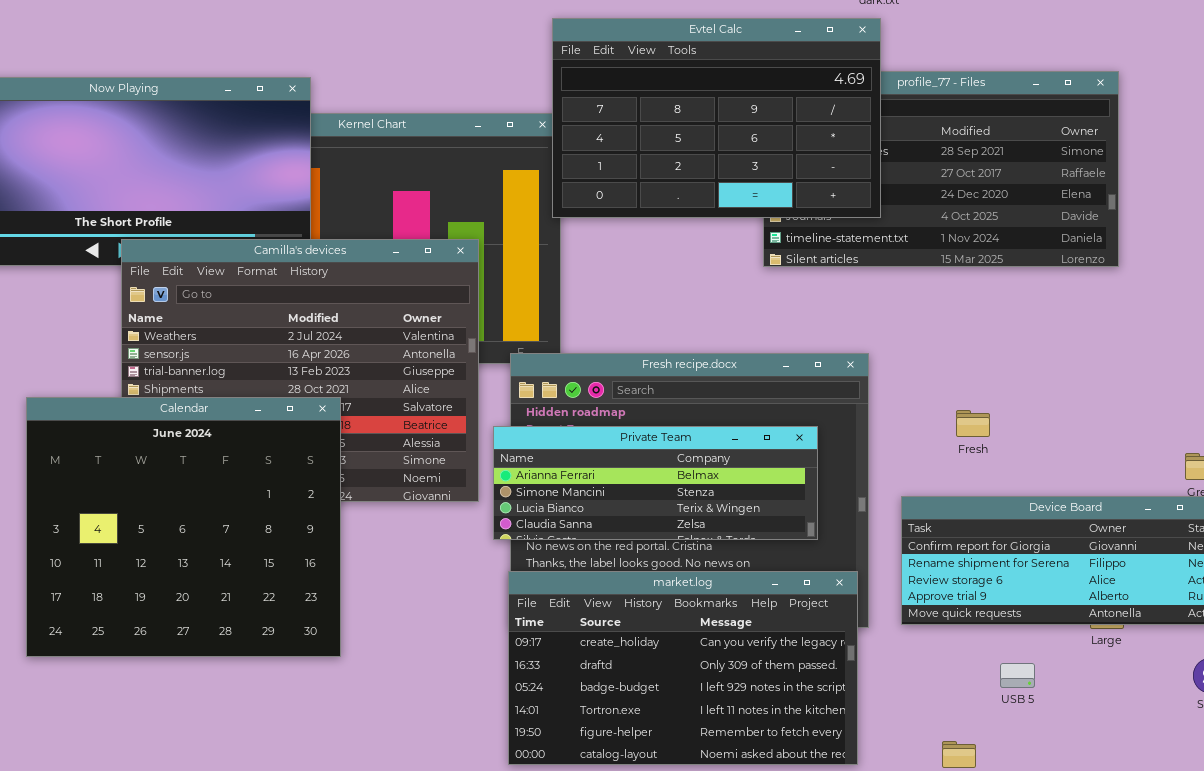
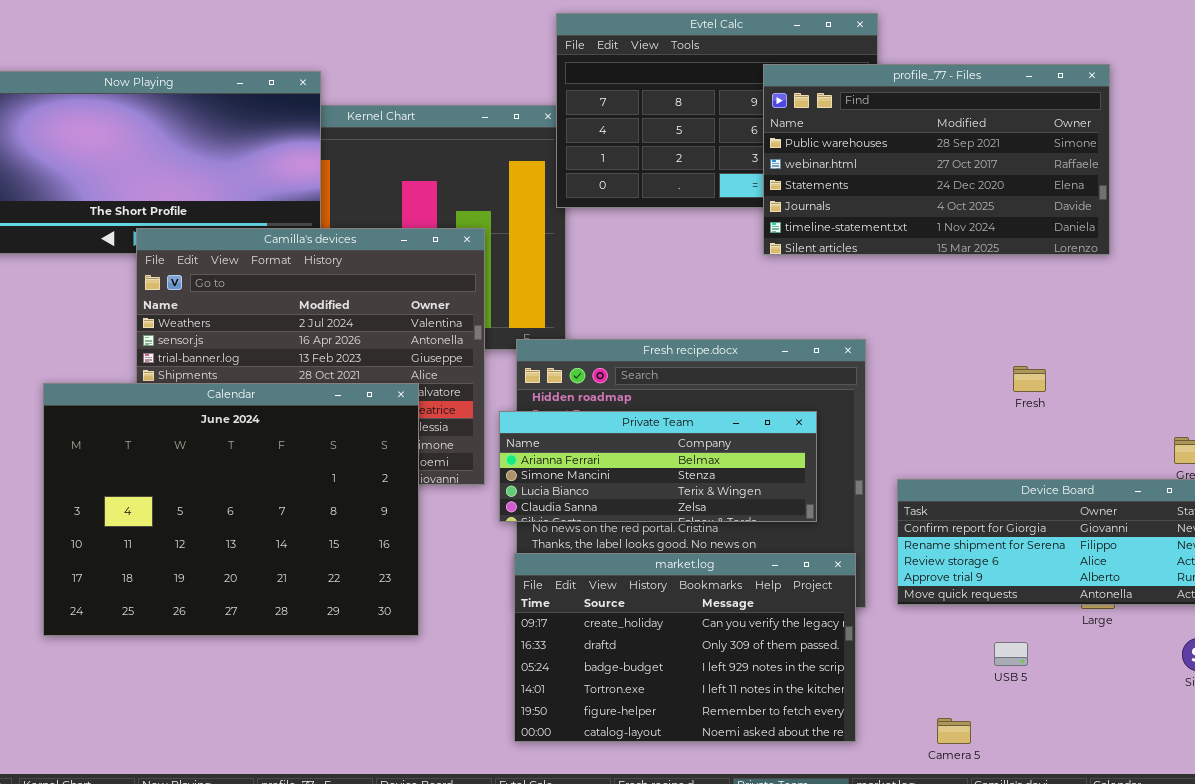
profile_77 - Files: [763,71,1119,267] -> [763,64,1110,255], raised
Calendar: [26,397,341,657] -> [43,383,419,636], resized
Fresh: [956,410,990,437] -> [1013,366,1046,392], moved

